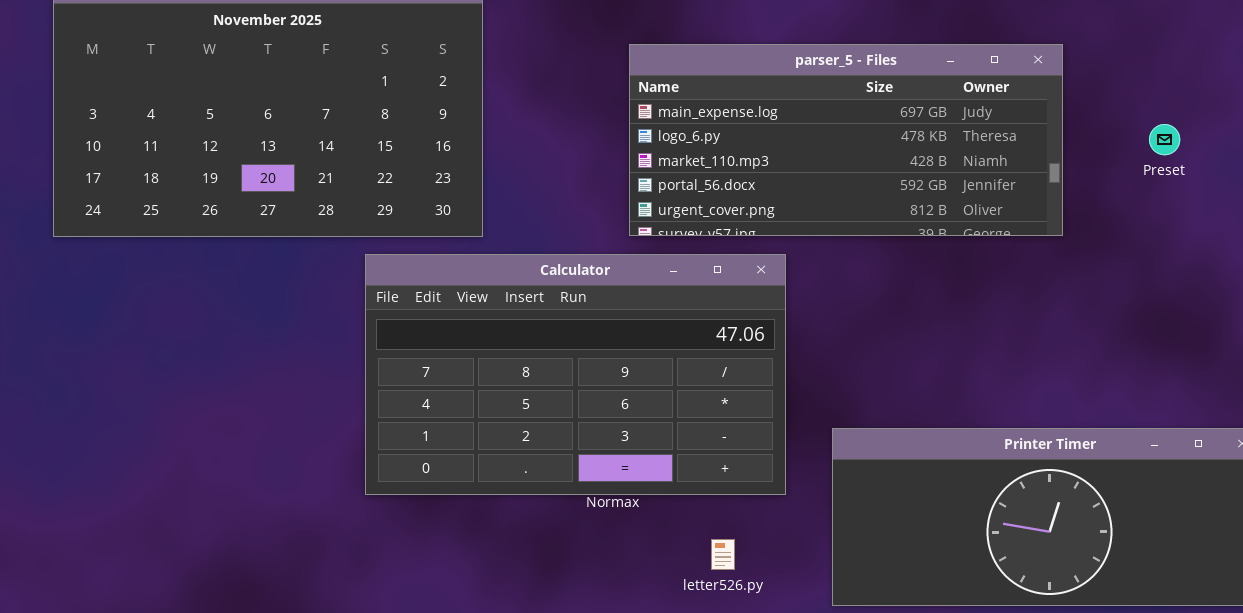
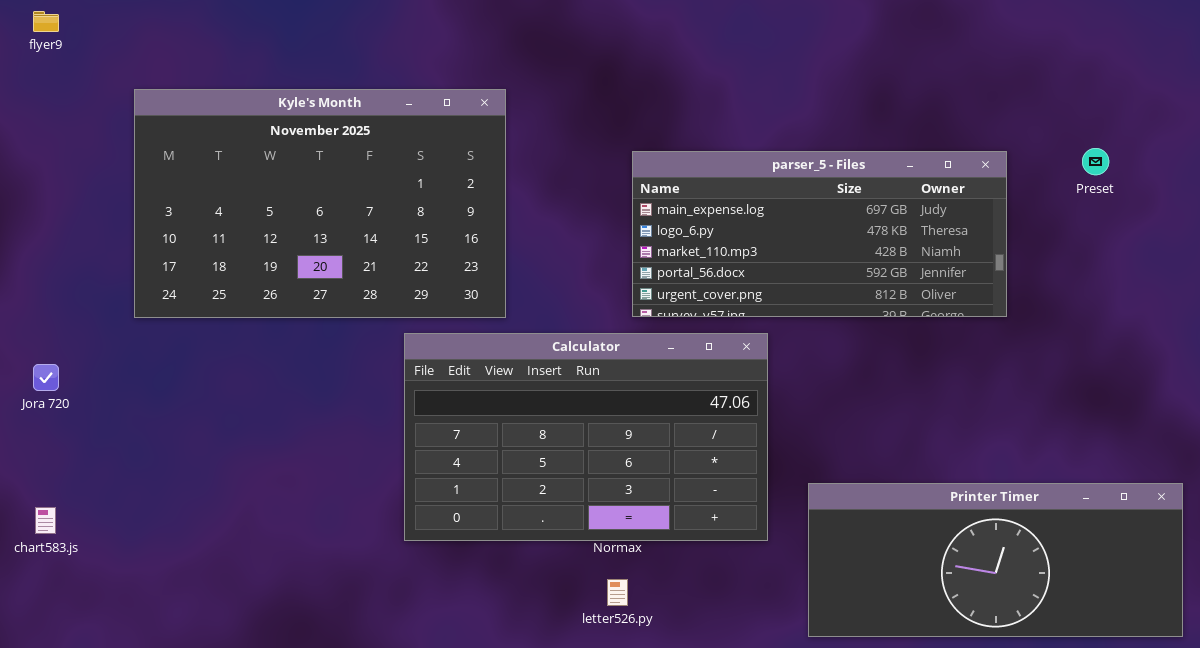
Preset: [1149,124,1180,155] -> [1082,148,1109,175], moved
letter526.py: [711,539,735,570] -> [607,579,628,606], moved

